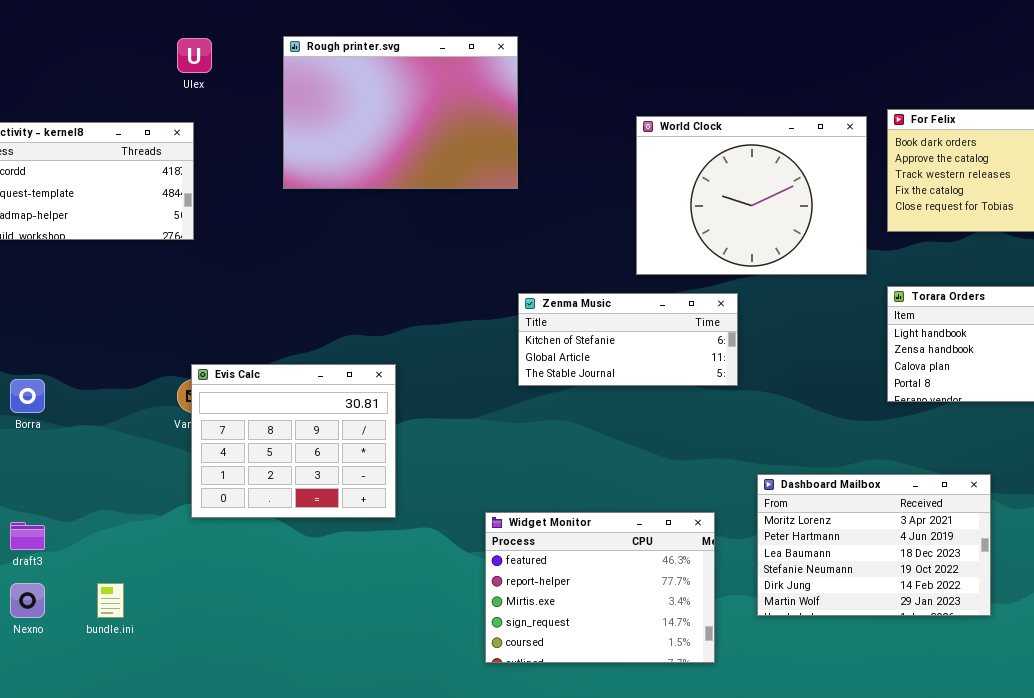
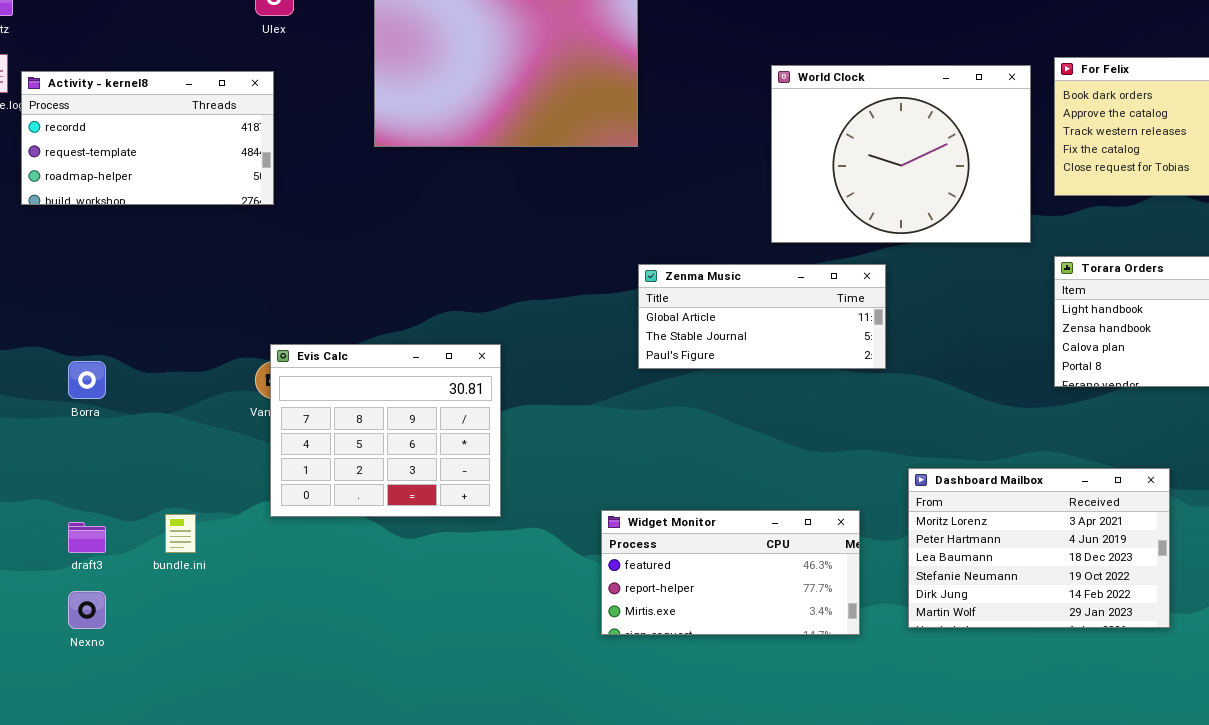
Zenma Music: [518,293,738,386] -> [638,264,886,369], scrolled down 1 row
Widget Monitor: [485,512,715,663] -> [601,510,860,635], resized
bundle.ini: [97,583,124,618] -> [165,514,196,553], moved

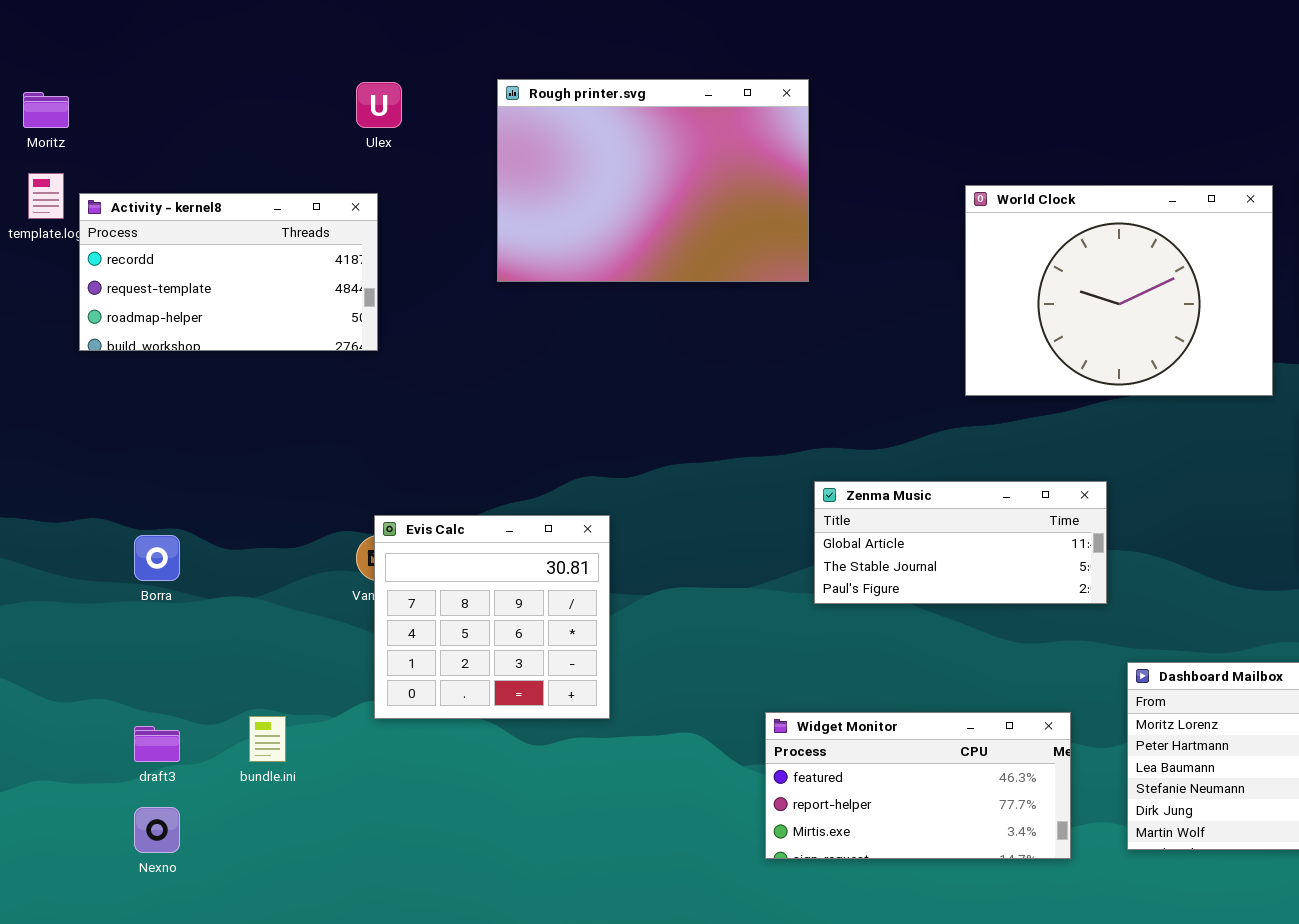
Zenma Music: [638,264,886,369] -> [814,481,1107,604], moved
Evis Calc: [270,344,501,517] -> [374,515,610,719], resized

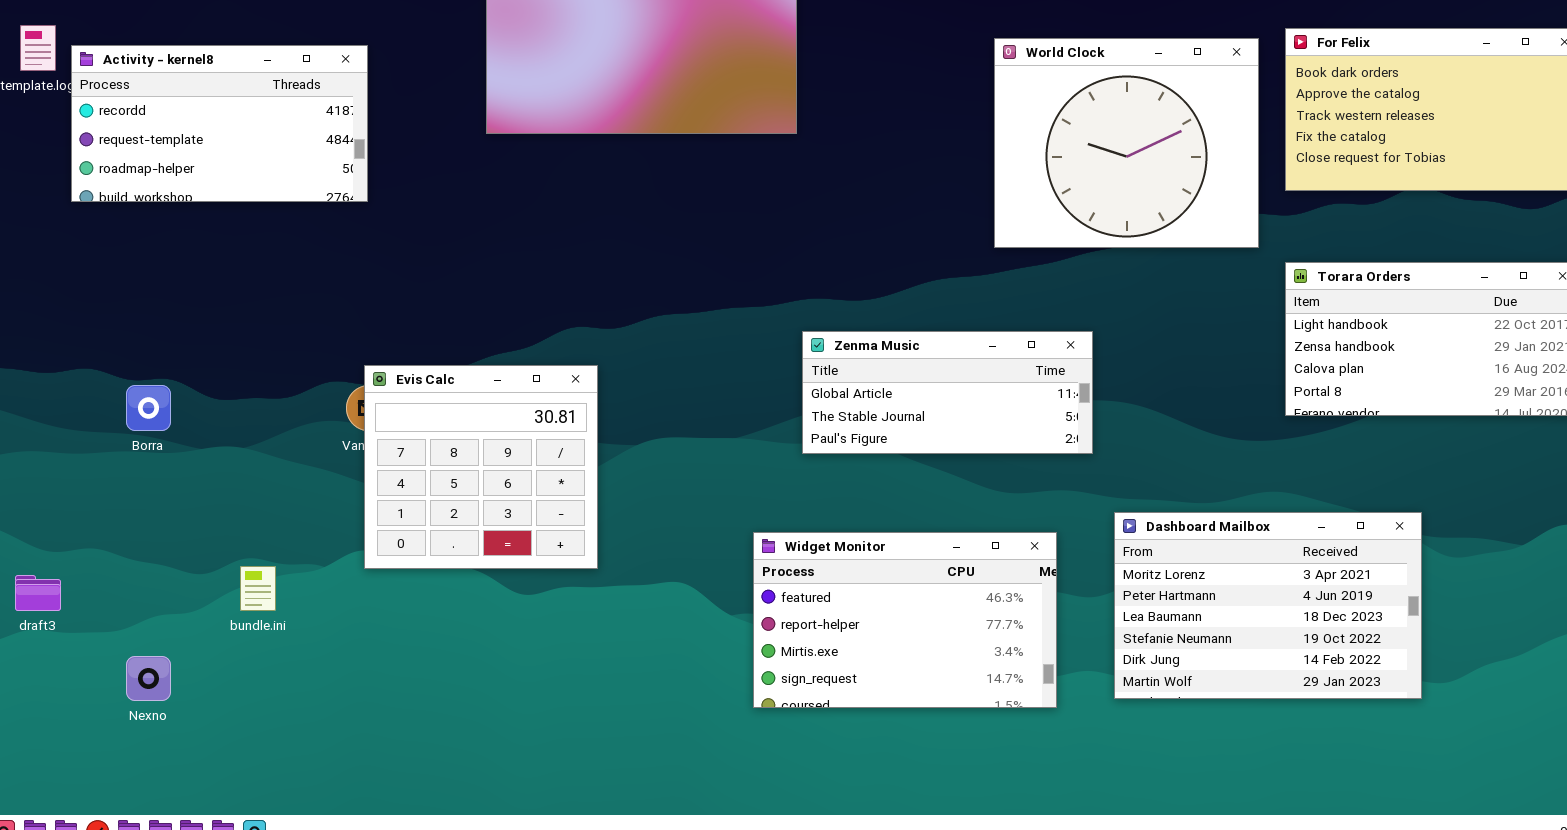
World Clock: [965,185,1273,396] -> [994,38,1259,248], resized
Widget Monitor: [765,712,1071,859] -> [753,532,1057,708], resized
draft3: [134,726,180,762] -> [15,575,61,611], moved

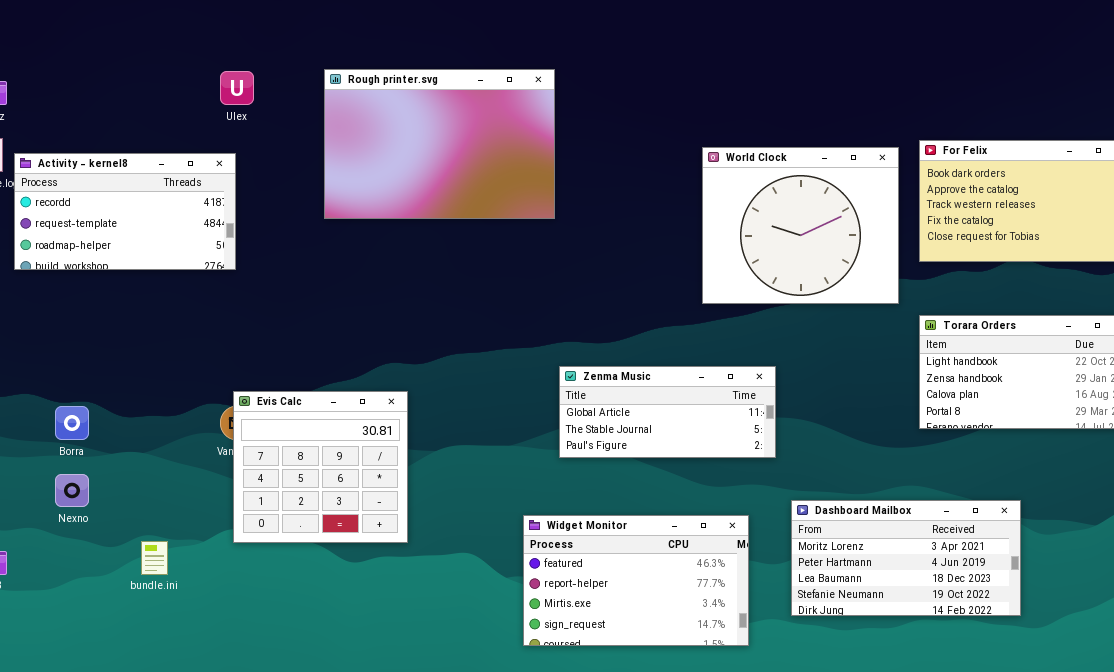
Dashboard Mailbox: [1114,512,1422,699] -> [791,500,1021,616], resized
Nexno: [126,656,171,701] -> [55,474,89,507], moved

